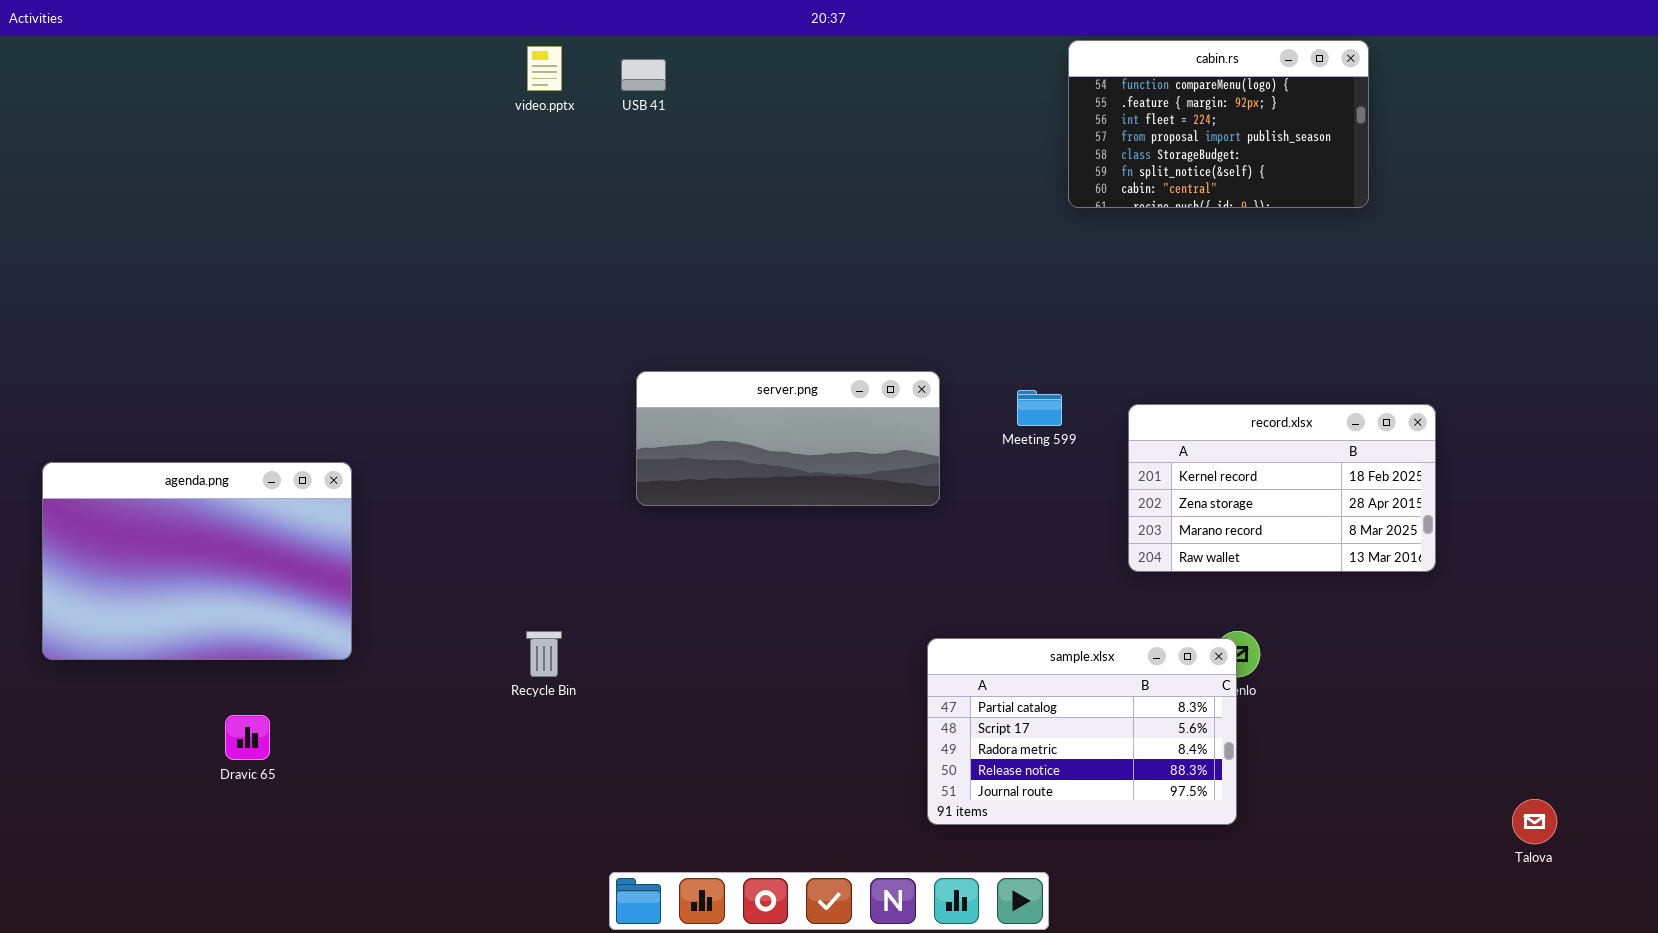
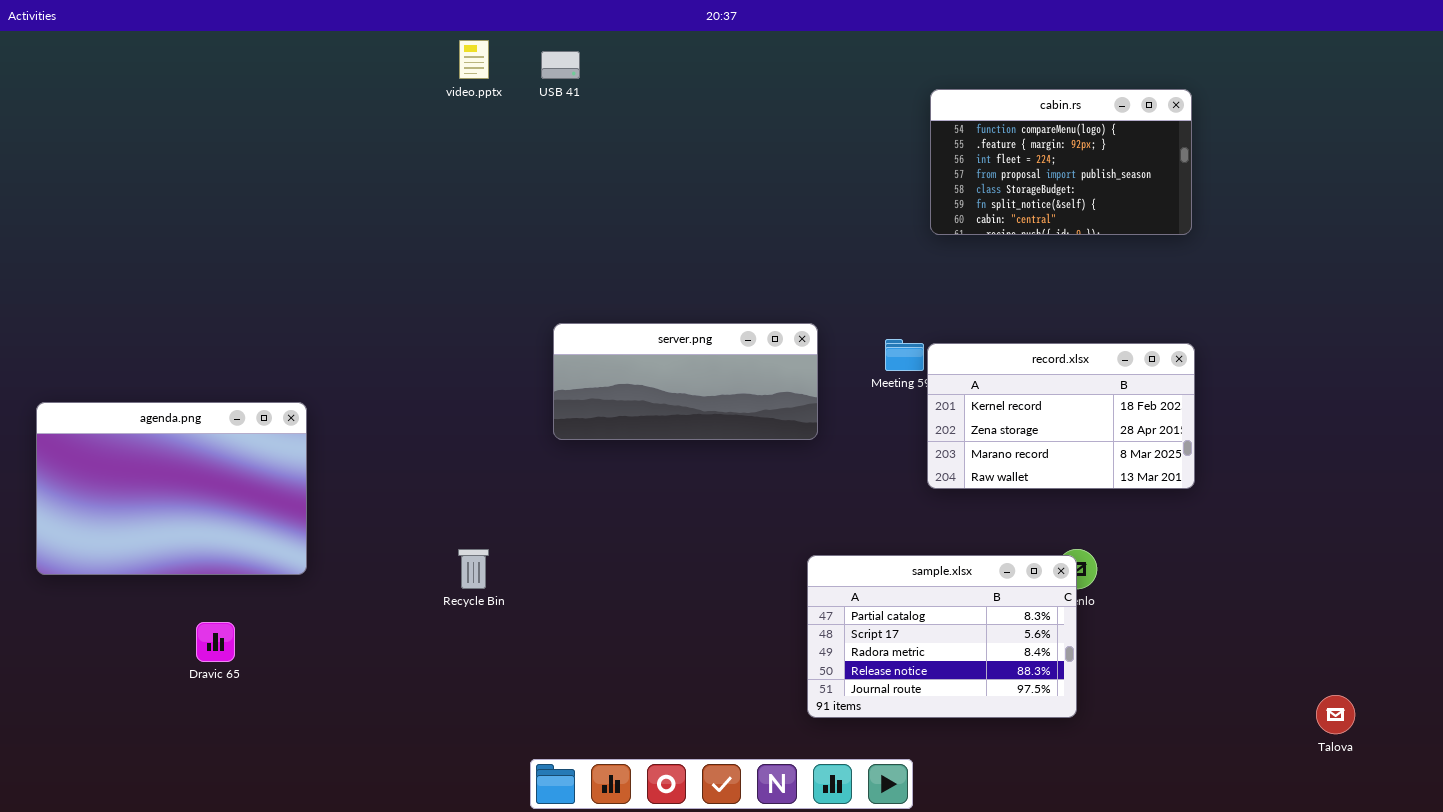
cabin.rs: [1068,40,1369,208] -> [930,89,1192,235], moved
record.xlsx: [1128,404,1436,572] -> [927,343,1195,489], moved

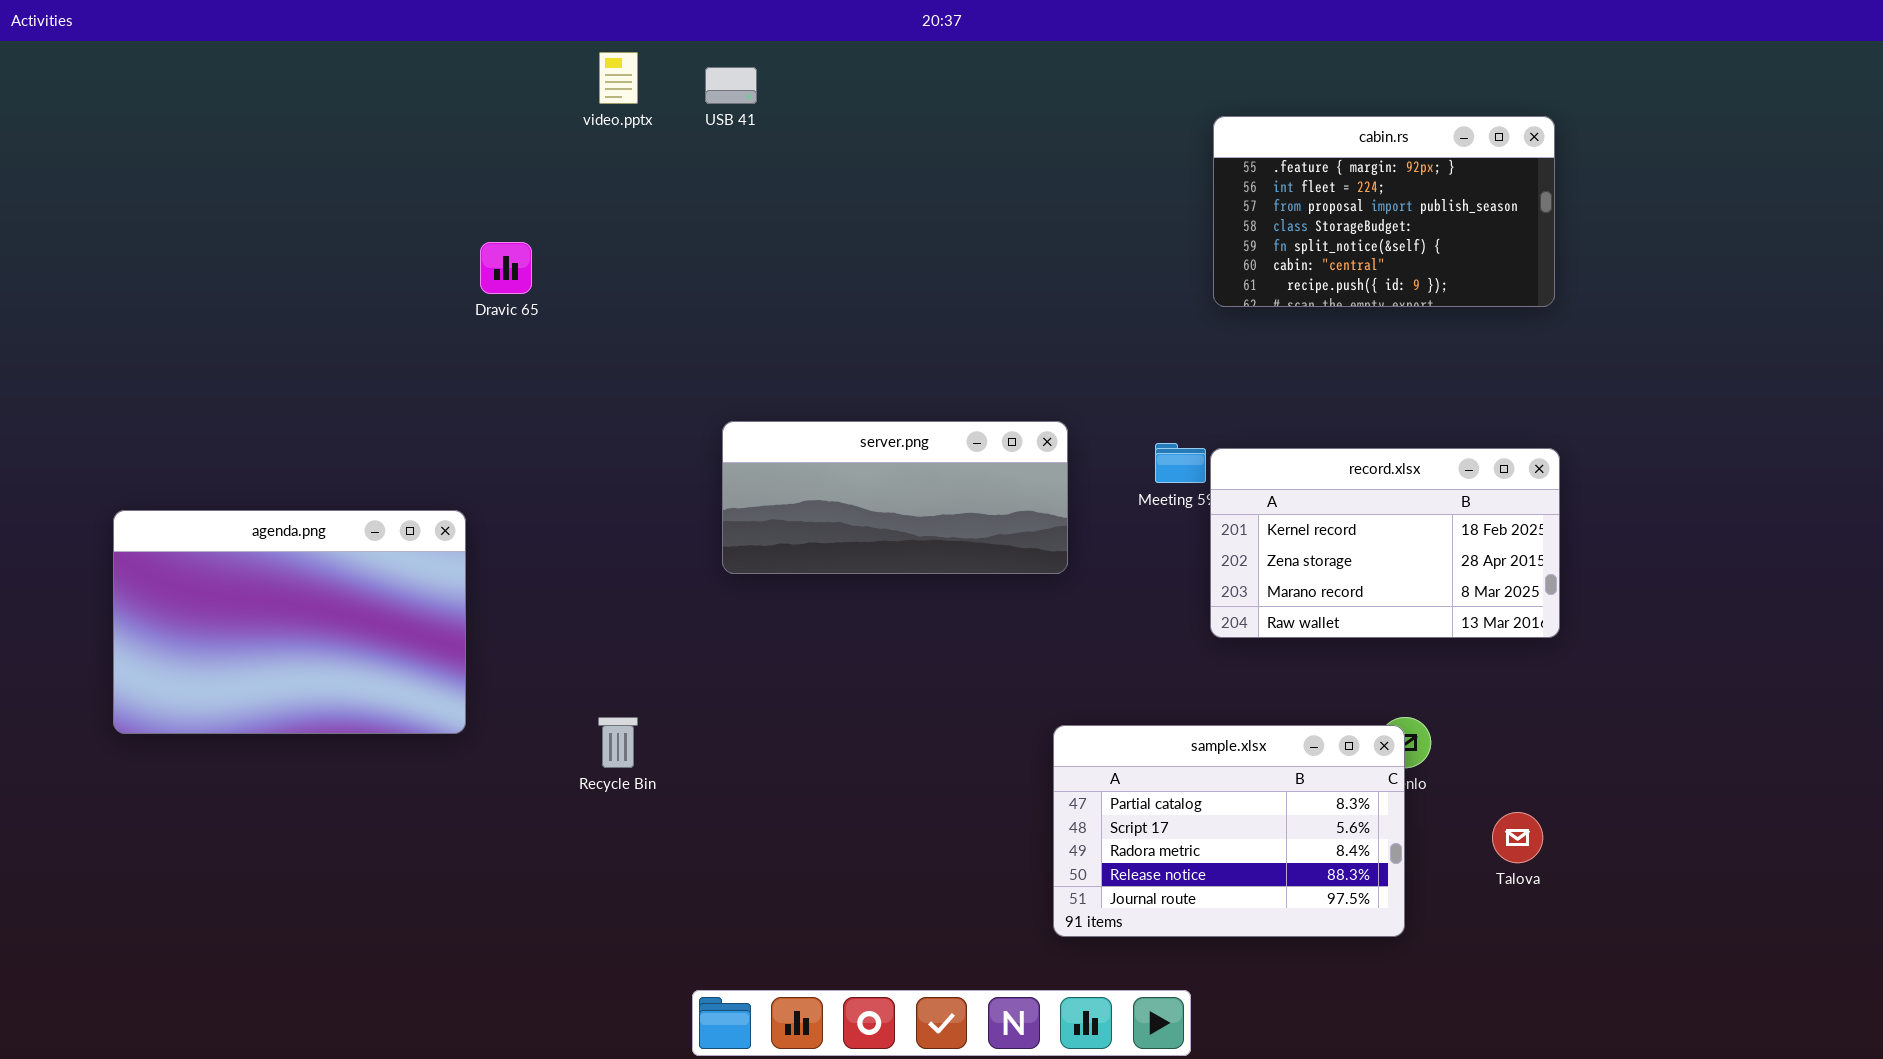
cabin.rs: [930,89,1192,235] -> [1213,116,1555,307], scrolled down 1 row
agenda.png: [36,402,307,575] -> [113,510,466,734], moved
Dravic 65: [196,622,235,662] -> [480,242,532,294], moved
Talova: [1316,695,1355,734] -> [1492,812,1543,863], moved

